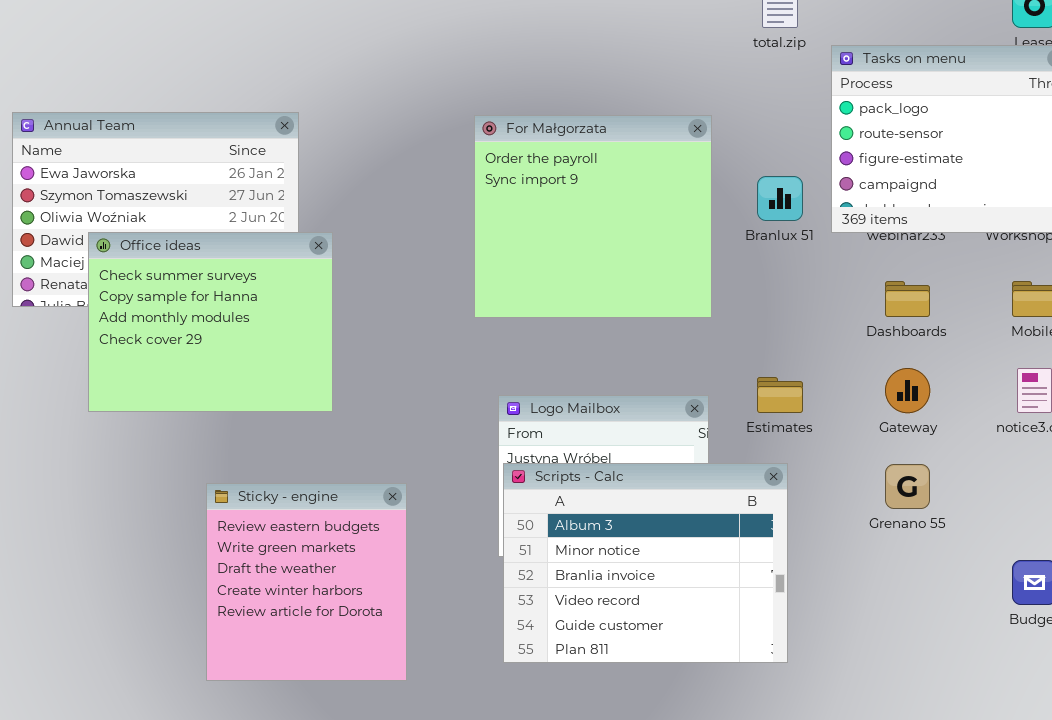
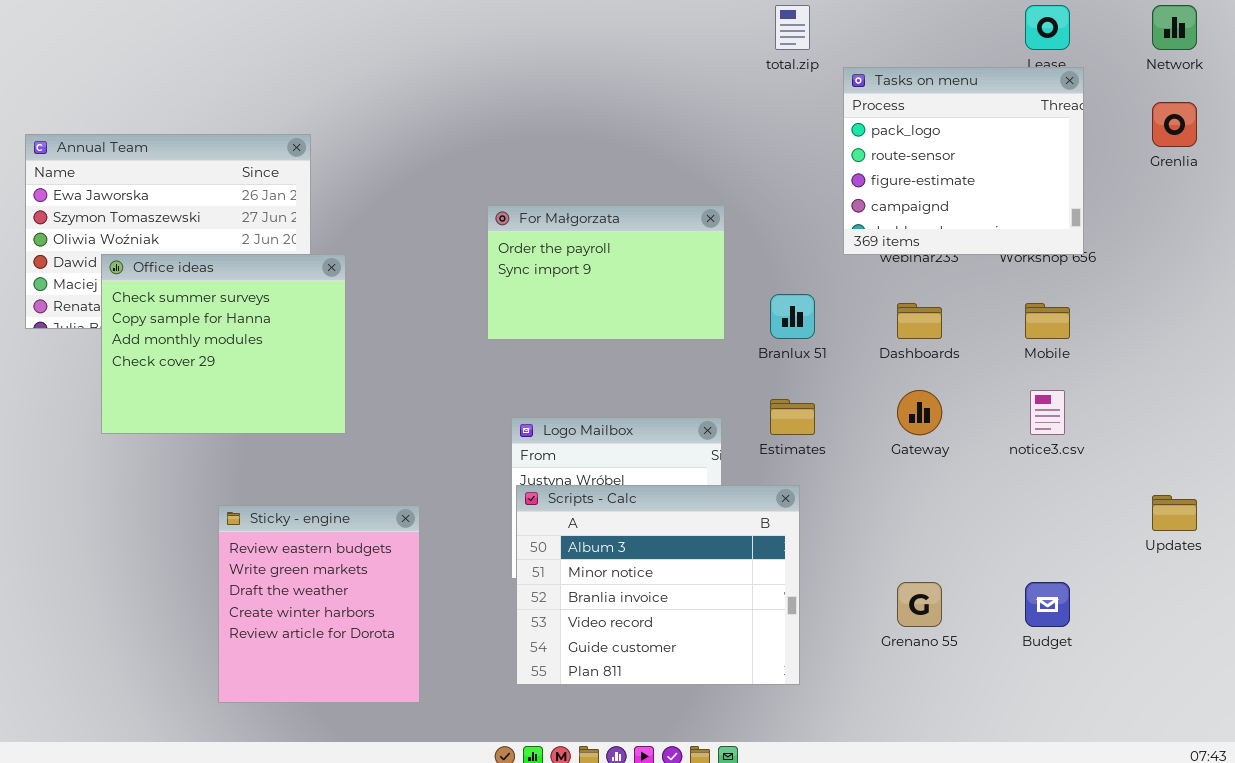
For Małgorzata: [474,115,712,318] -> [487,205,725,340], resized
Branlux 51: [757,176,803,221] -> [770,294,815,339], moved
Grenano 55: [885,464,930,509] -> [897,582,942,627], moved

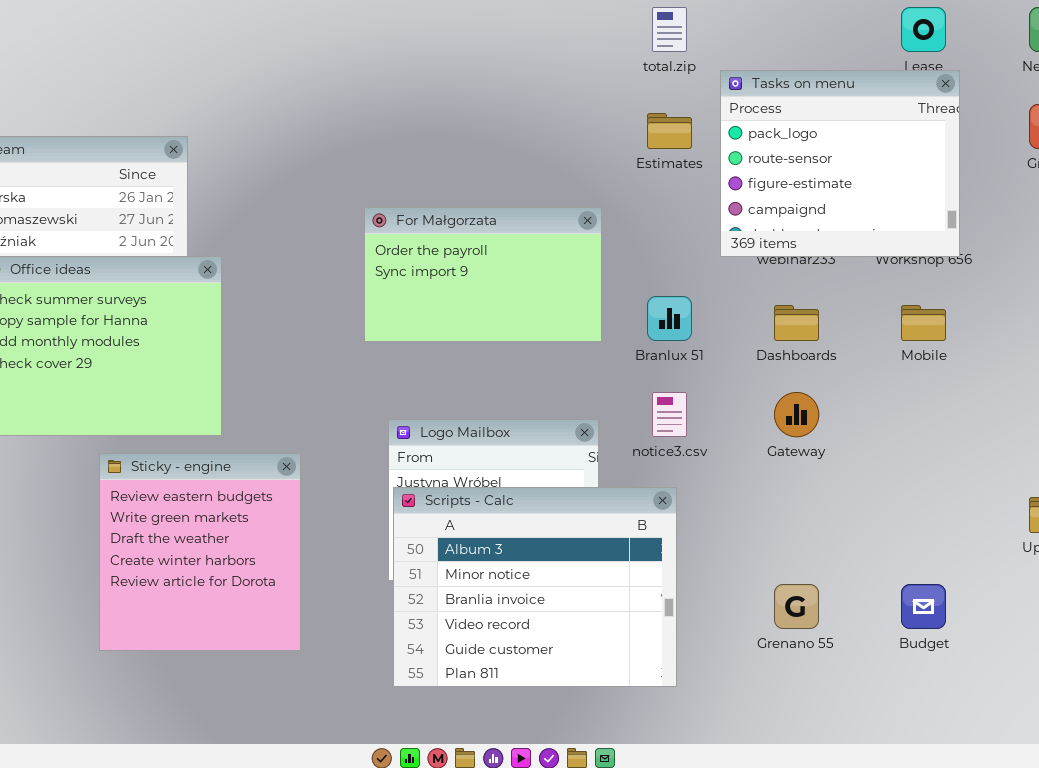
notice3.csv: [1030,390,1065,435] -> [652,392,687,437], moved
Estimates: [770,399,815,435] -> [647,113,692,149], moved
Sticky - engine: [218,505,420,703] -> [99,453,301,651], moved

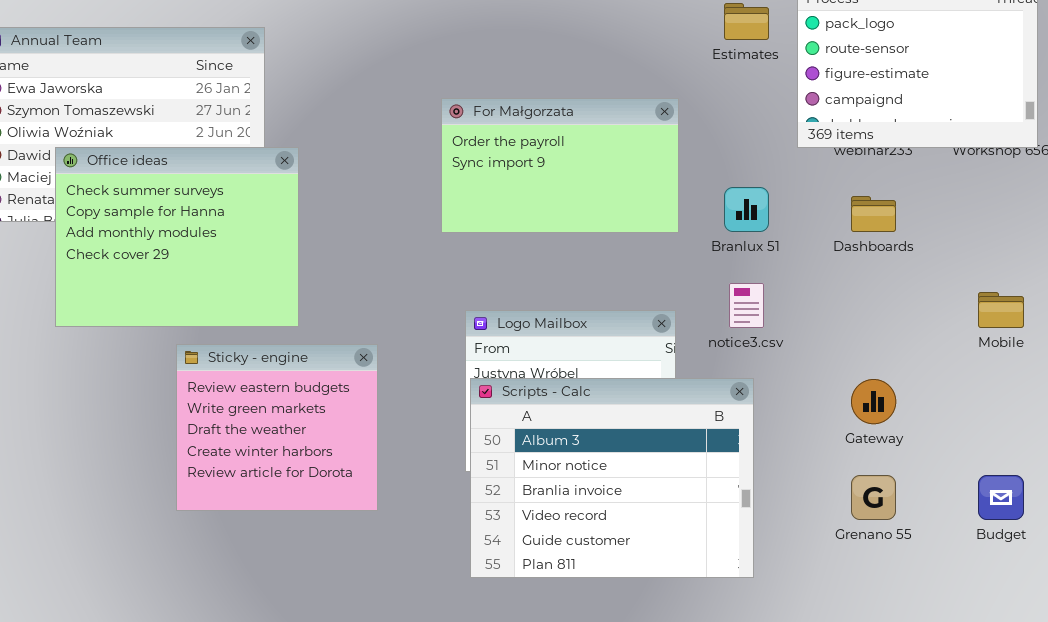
Mobile: [901,305,946,341] -> [978,292,1024,328], moved
Gateway: [774,392,819,437] -> [851,379,896,424], moved
Sticky - engine: [99,453,301,651] -> [176,344,378,511], resized

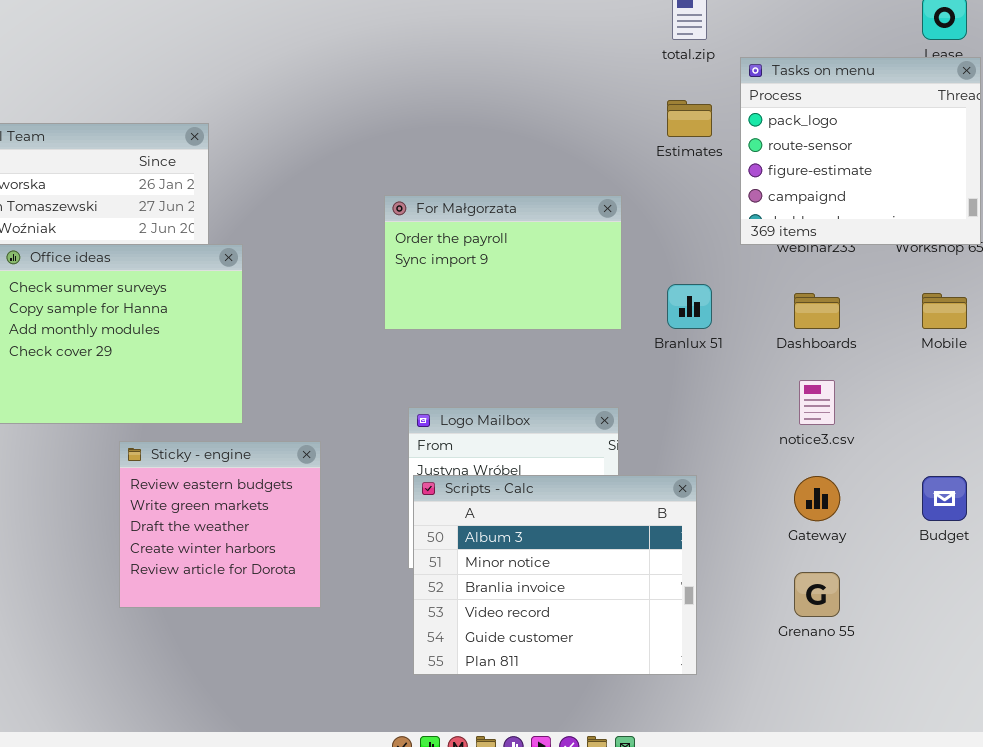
notice3.csv: [729,283,764,328] -> [799,380,835,425], moved
Mobile: [978,292,1024,328] -> [922,293,967,329], moved
Budget: [978,475,1024,520] -> [922,476,967,521], moved

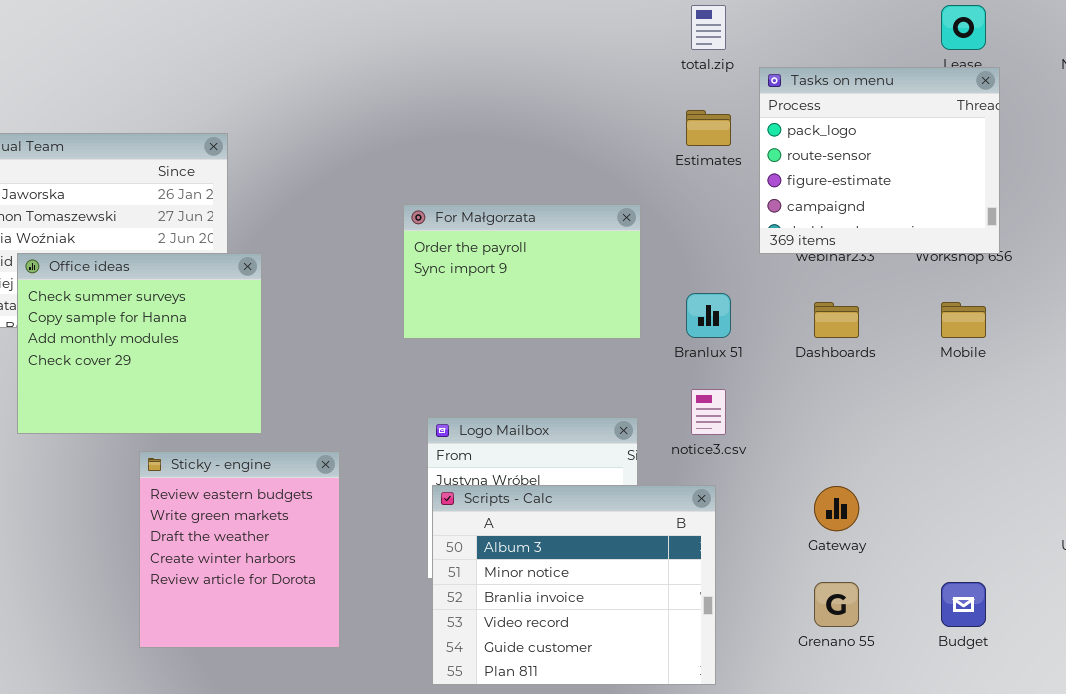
notice3.csv: [799,380,835,425] -> [691,389,726,435], moved
Sticky - engine: [119,441,321,608] -> [139,451,340,648], resized
Budget: [922,476,967,521] -> [941,582,986,627], moved

